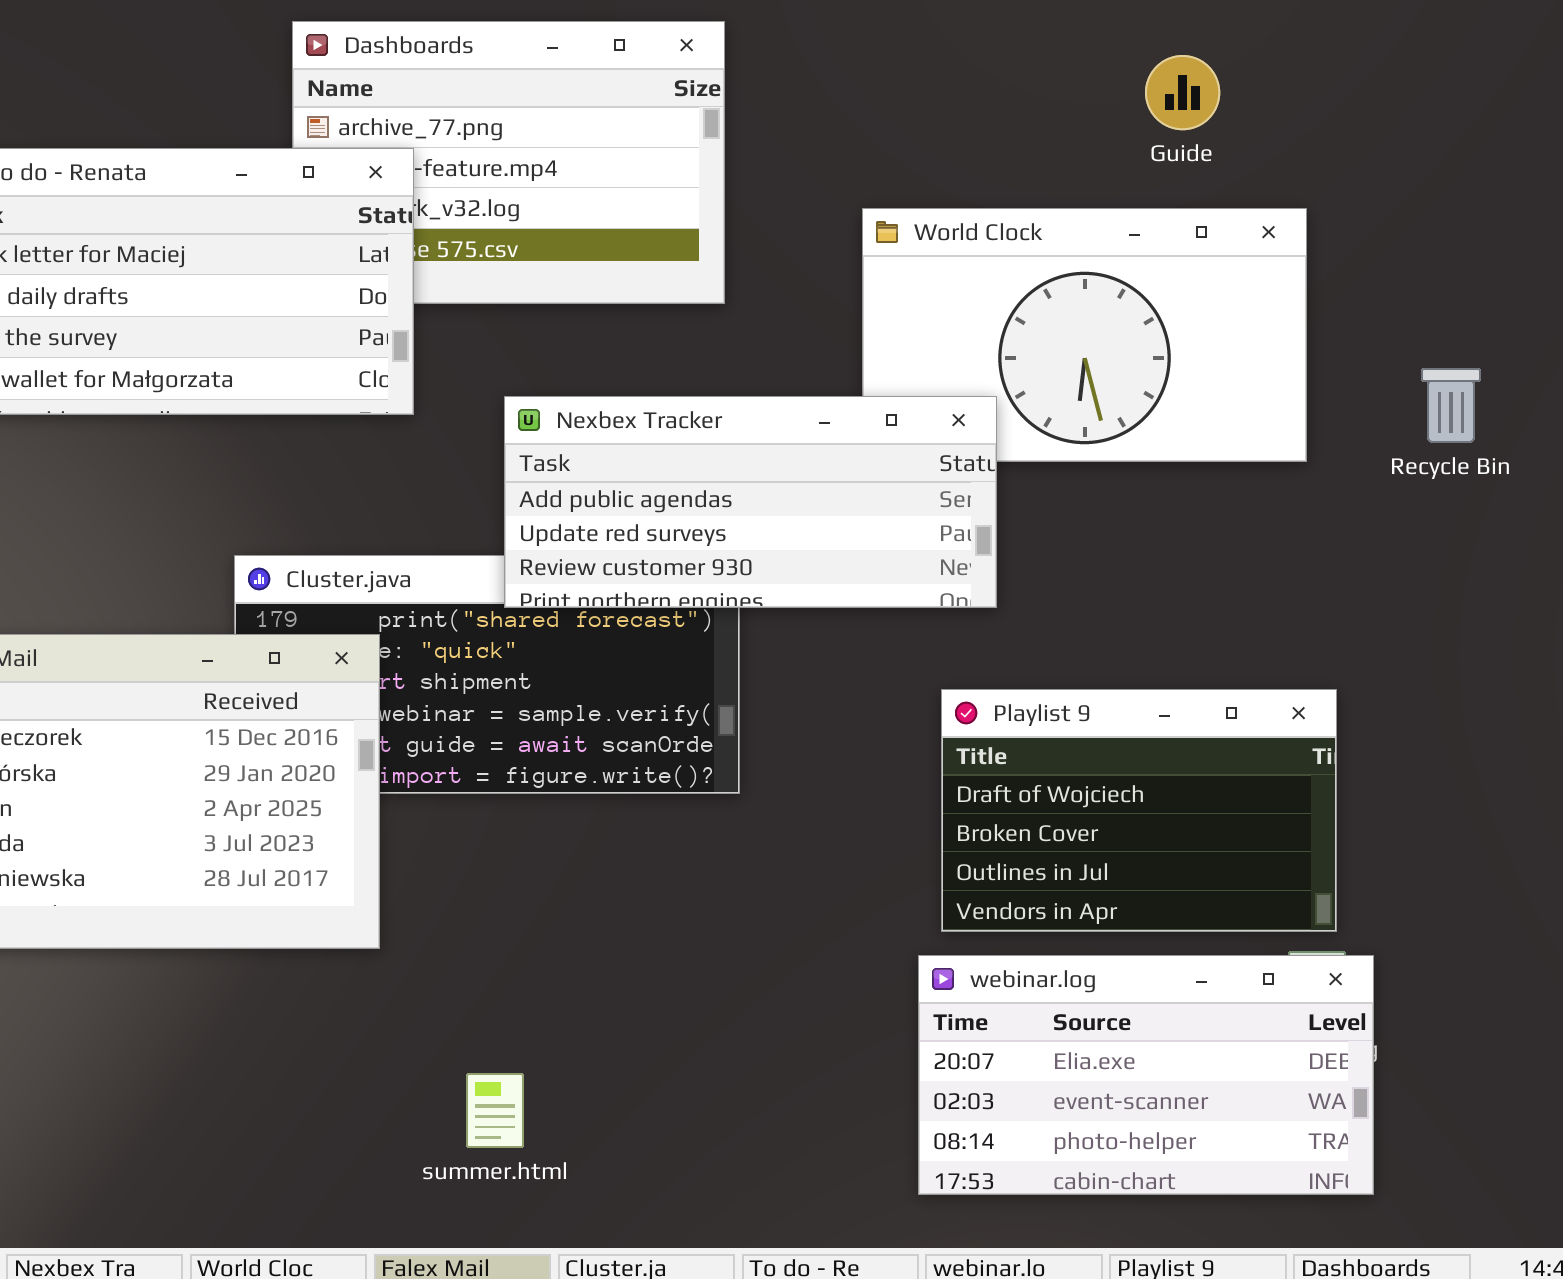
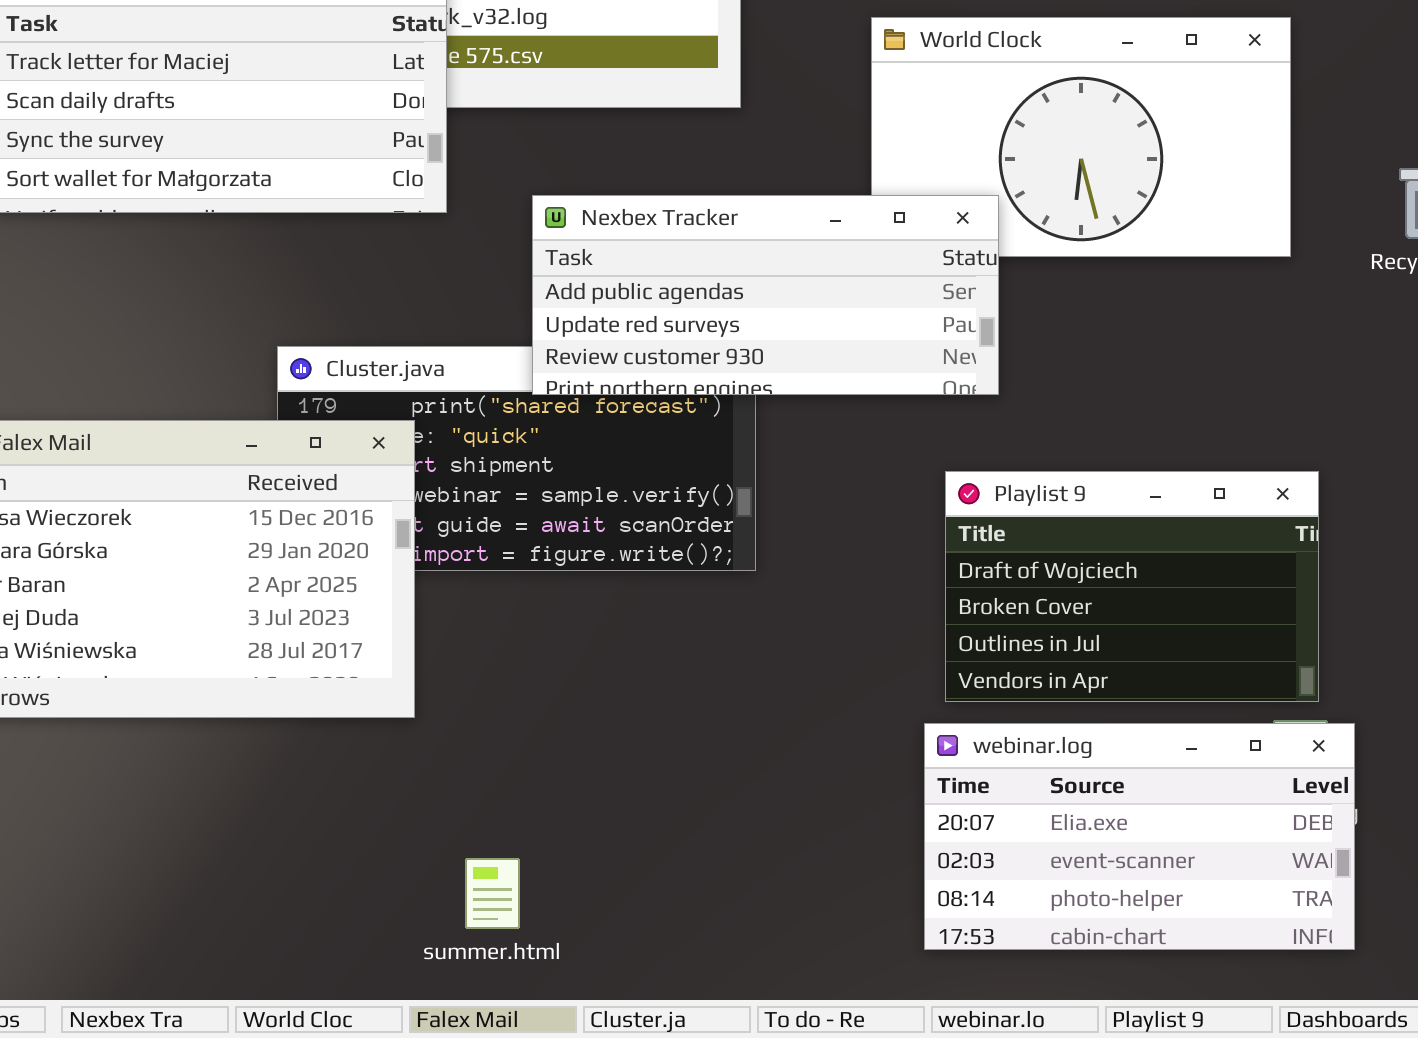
summer.html: [466,1073,524,1148] -> [465,858,520,929], moved

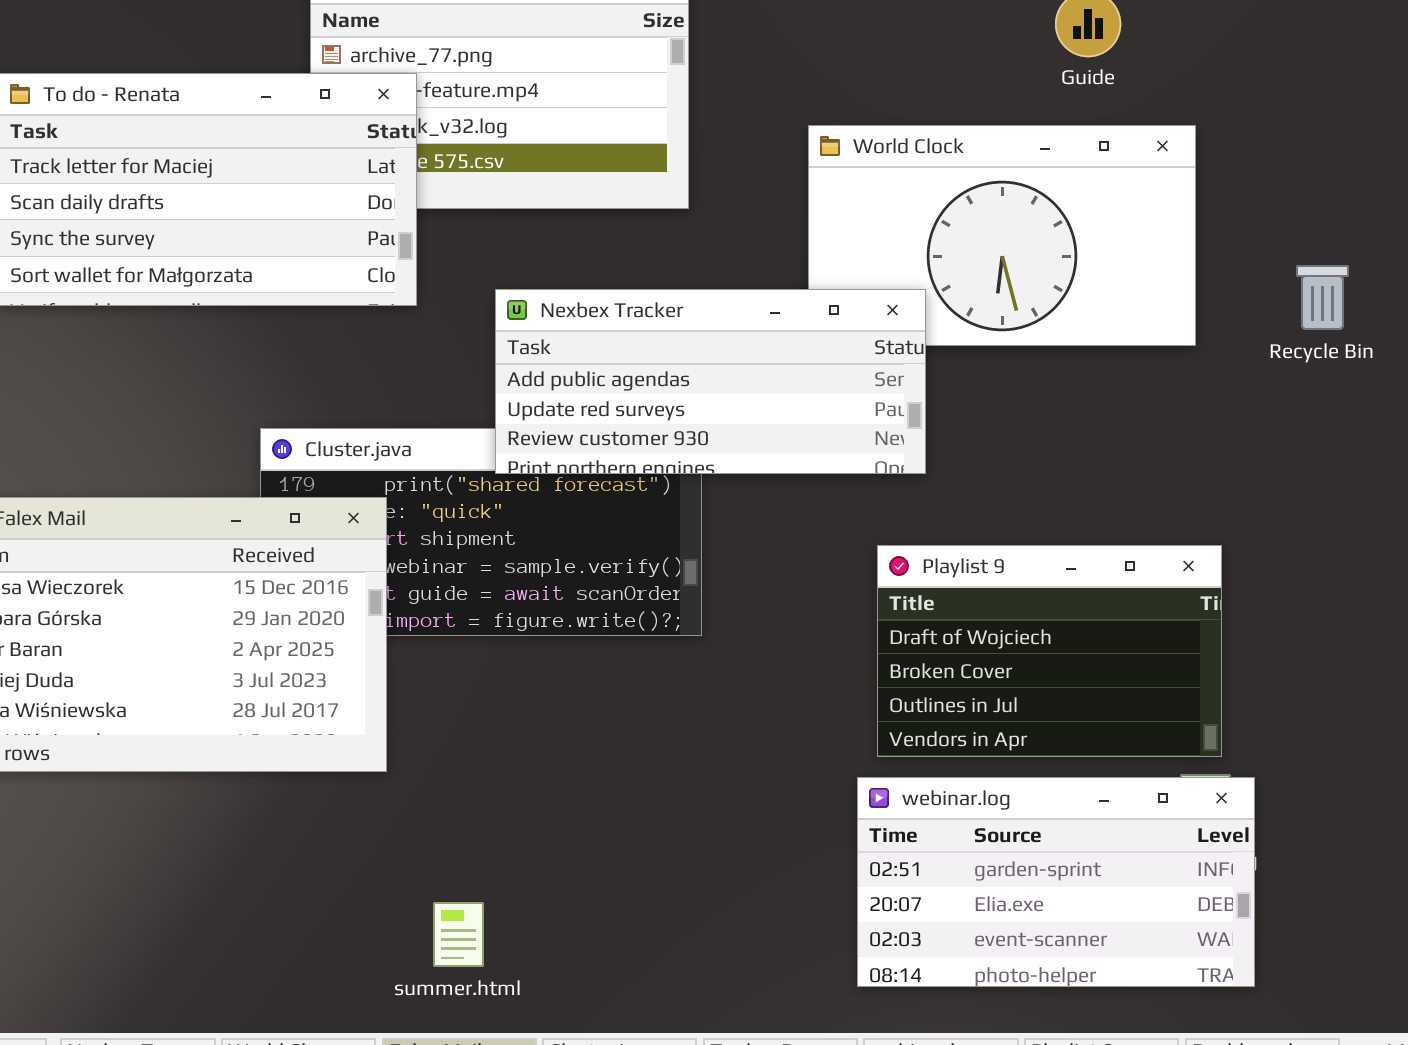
webinar.log: [924,723,1355,950] -> [857,777,1255,987], scrolled up 1 row

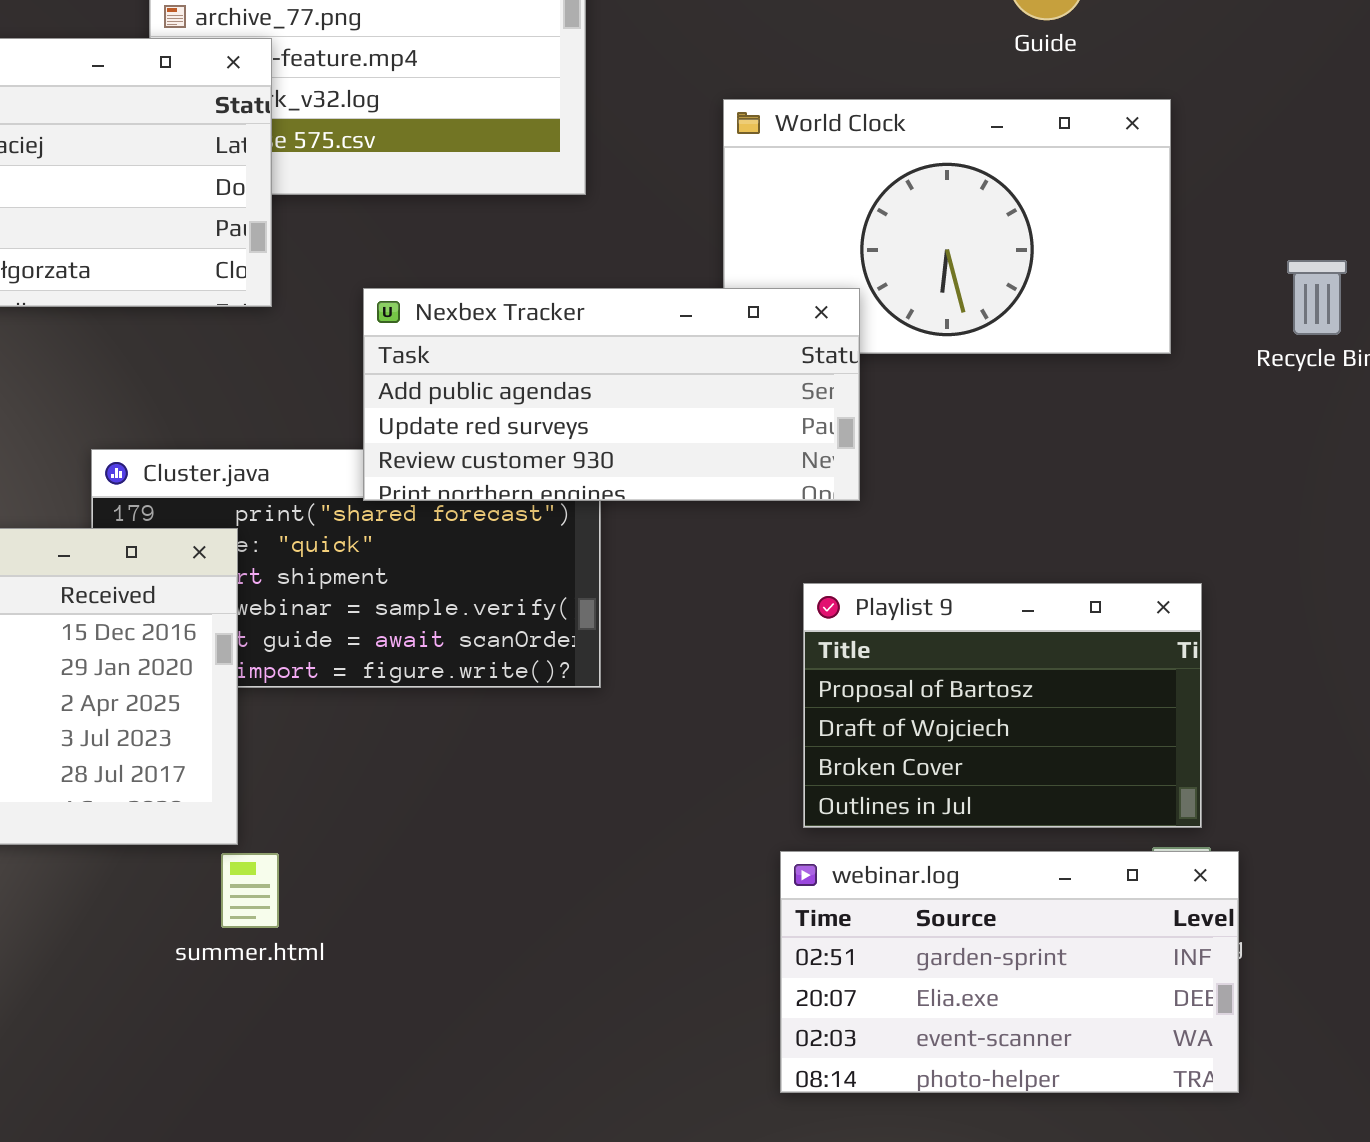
Playlist 9: [877,545,1222,757] -> [803,583,1202,828], scrolled up 1 row
summer.html: [433,902,484,967] -> [221,853,279,928], moved

